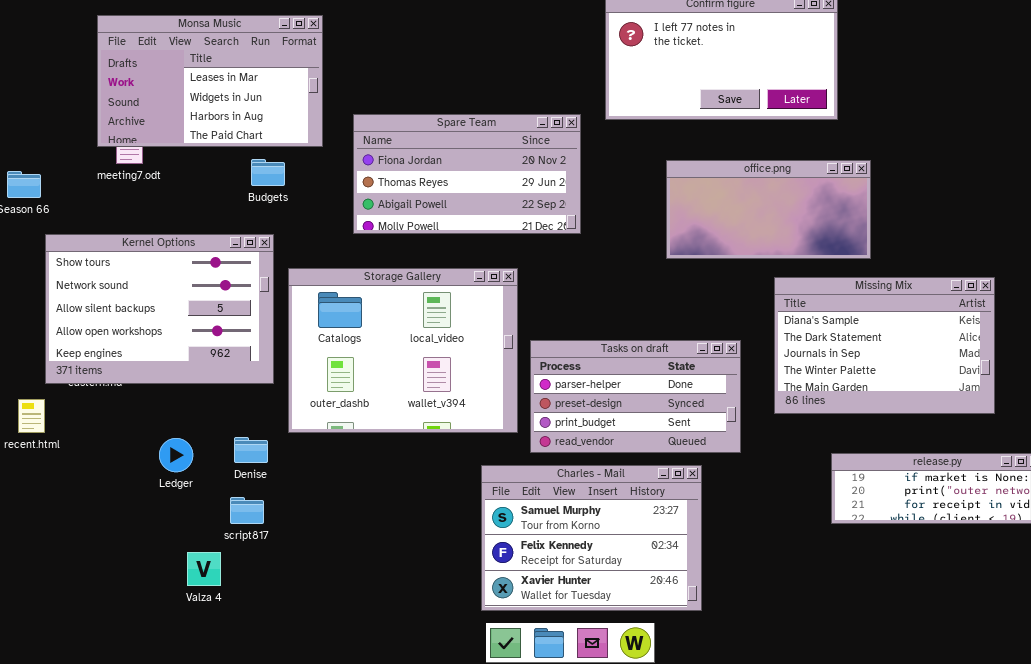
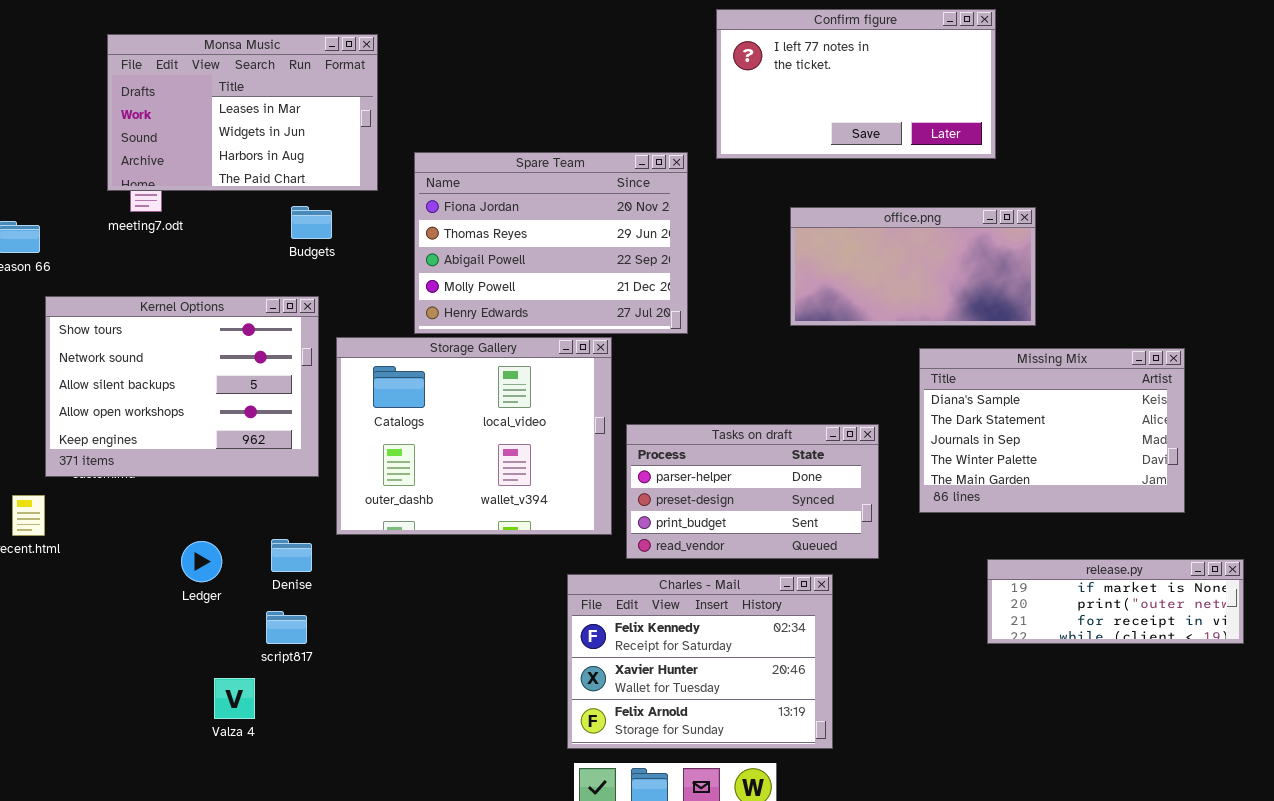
Spare Team: [353,114,581,234] -> [414,152,688,334], resized
Charles - Mail: [481,465,702,611] -> [567,574,833,749], scrolled down 1 row

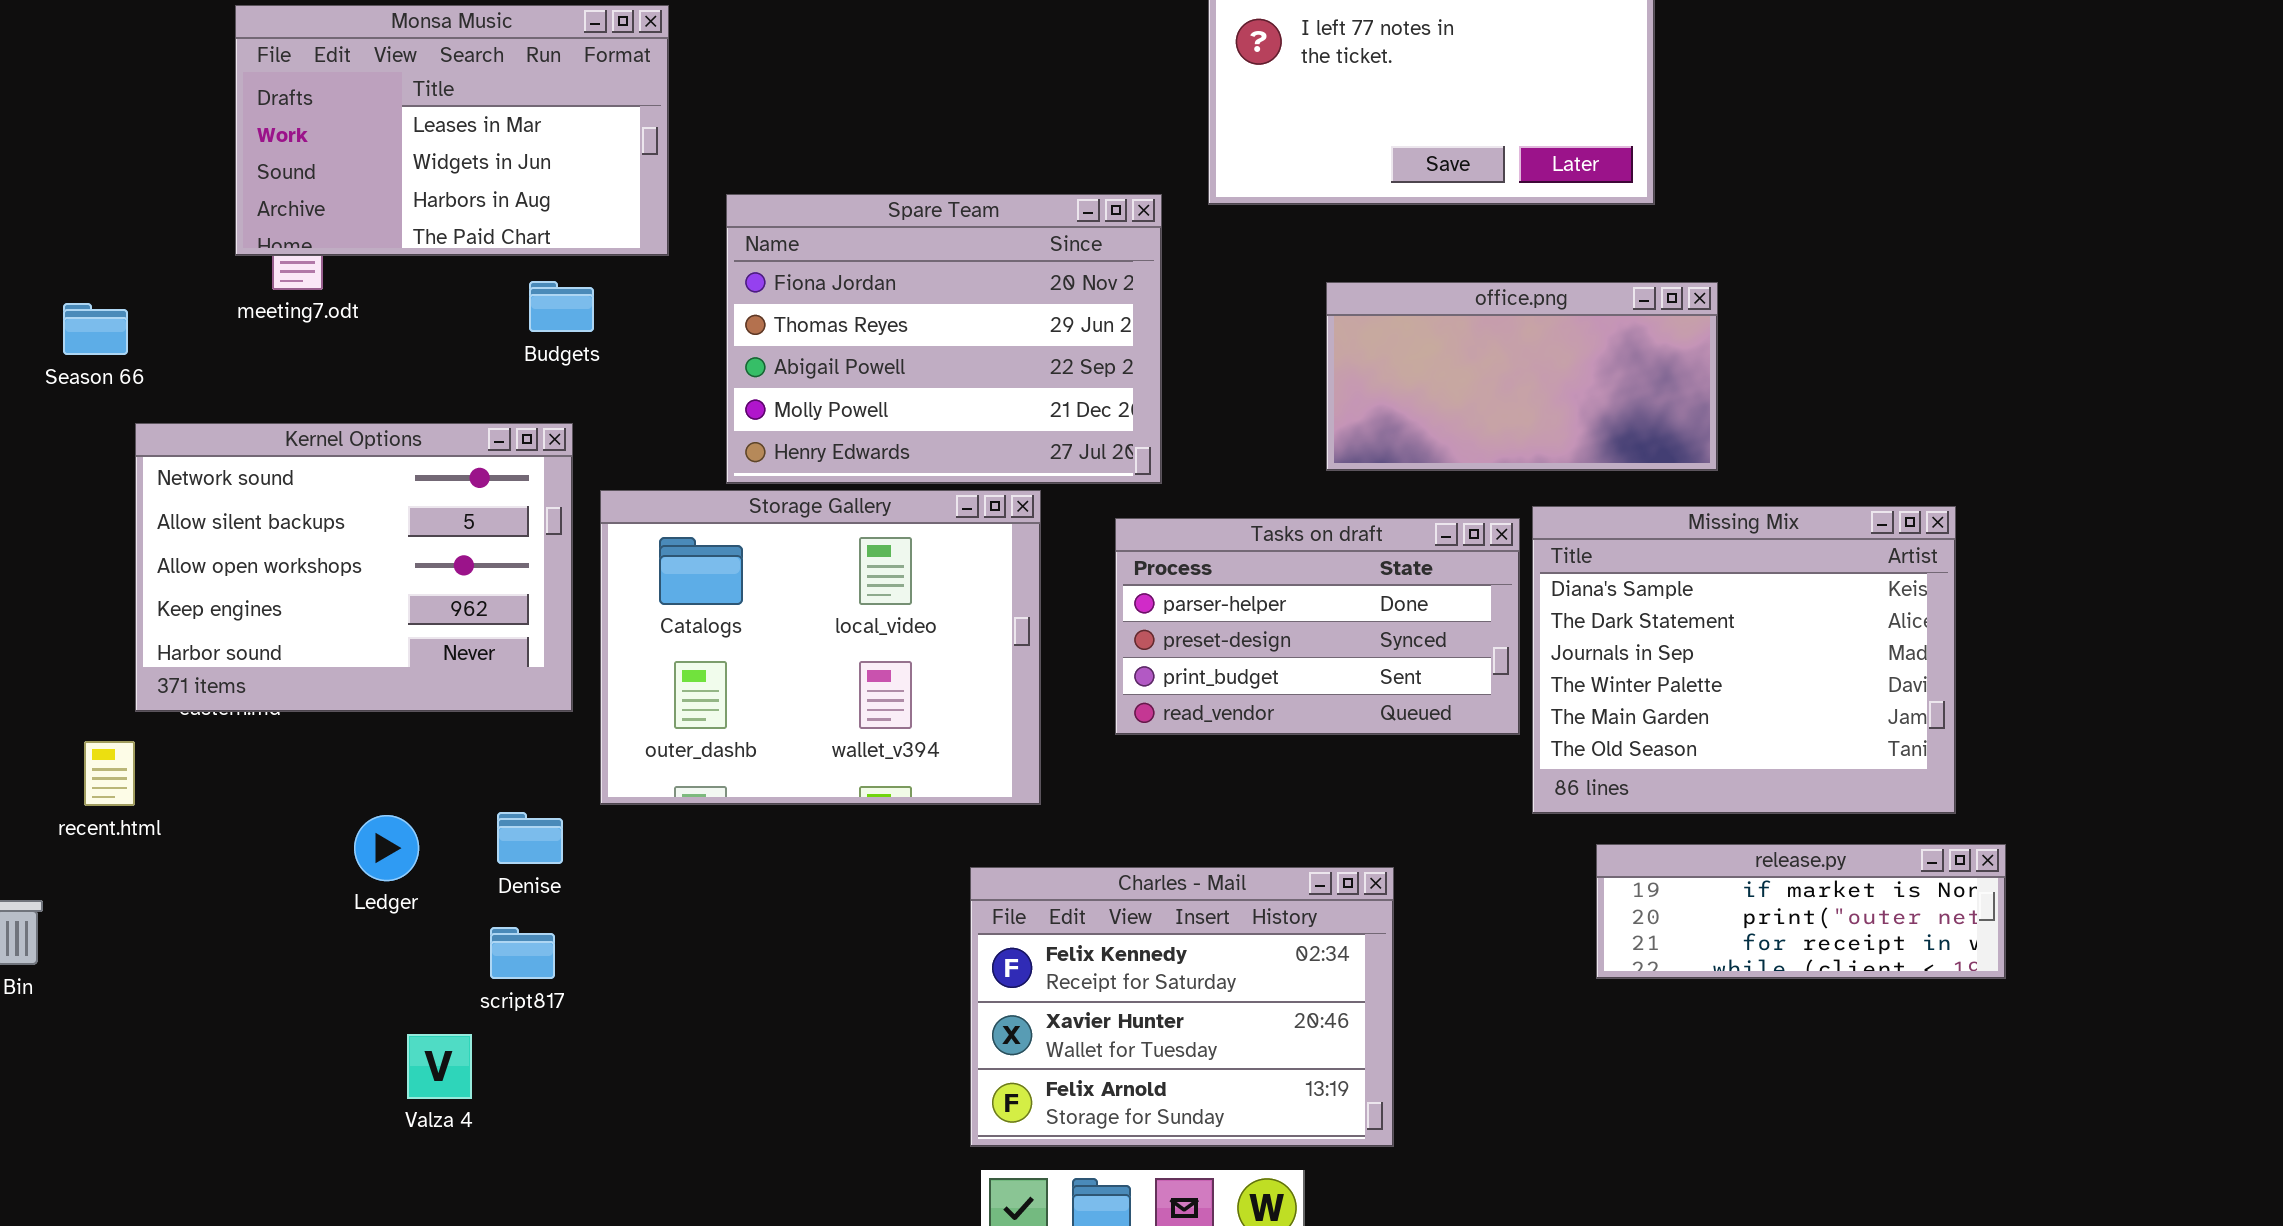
Kernel Options: [45,296,319,477] -> [135,423,573,712], scrolled down 1 row
Missing Mix: [919,348,1185,513] -> [1532,506,1956,814], resized
Tasks on draft: [626,424,879,559] -> [1115,518,1520,735], moved
release.py: [987,559,1244,644] -> [1596,844,2006,979], moved

